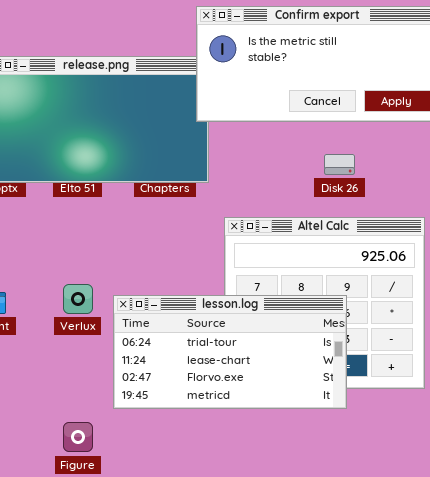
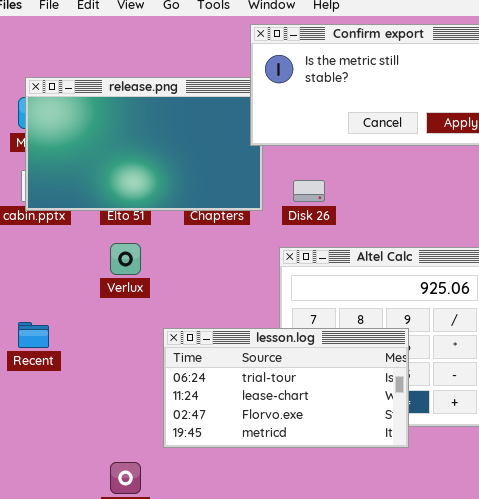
Disk 26: [324,154,355,175] -> [293,180,325,202], moved
Verlux: [63,284,93,314] -> [110,243,141,275], moved

